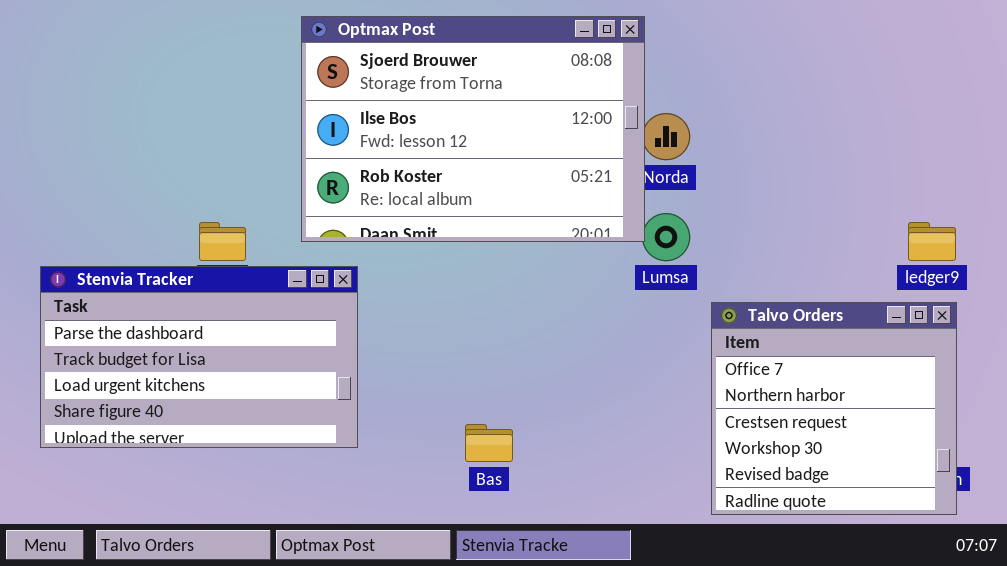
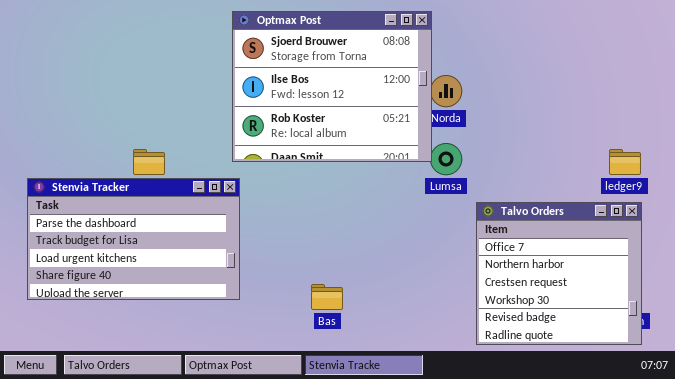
Optmax Post: [301,16,645,242] -> [232,11,432,162], resized

